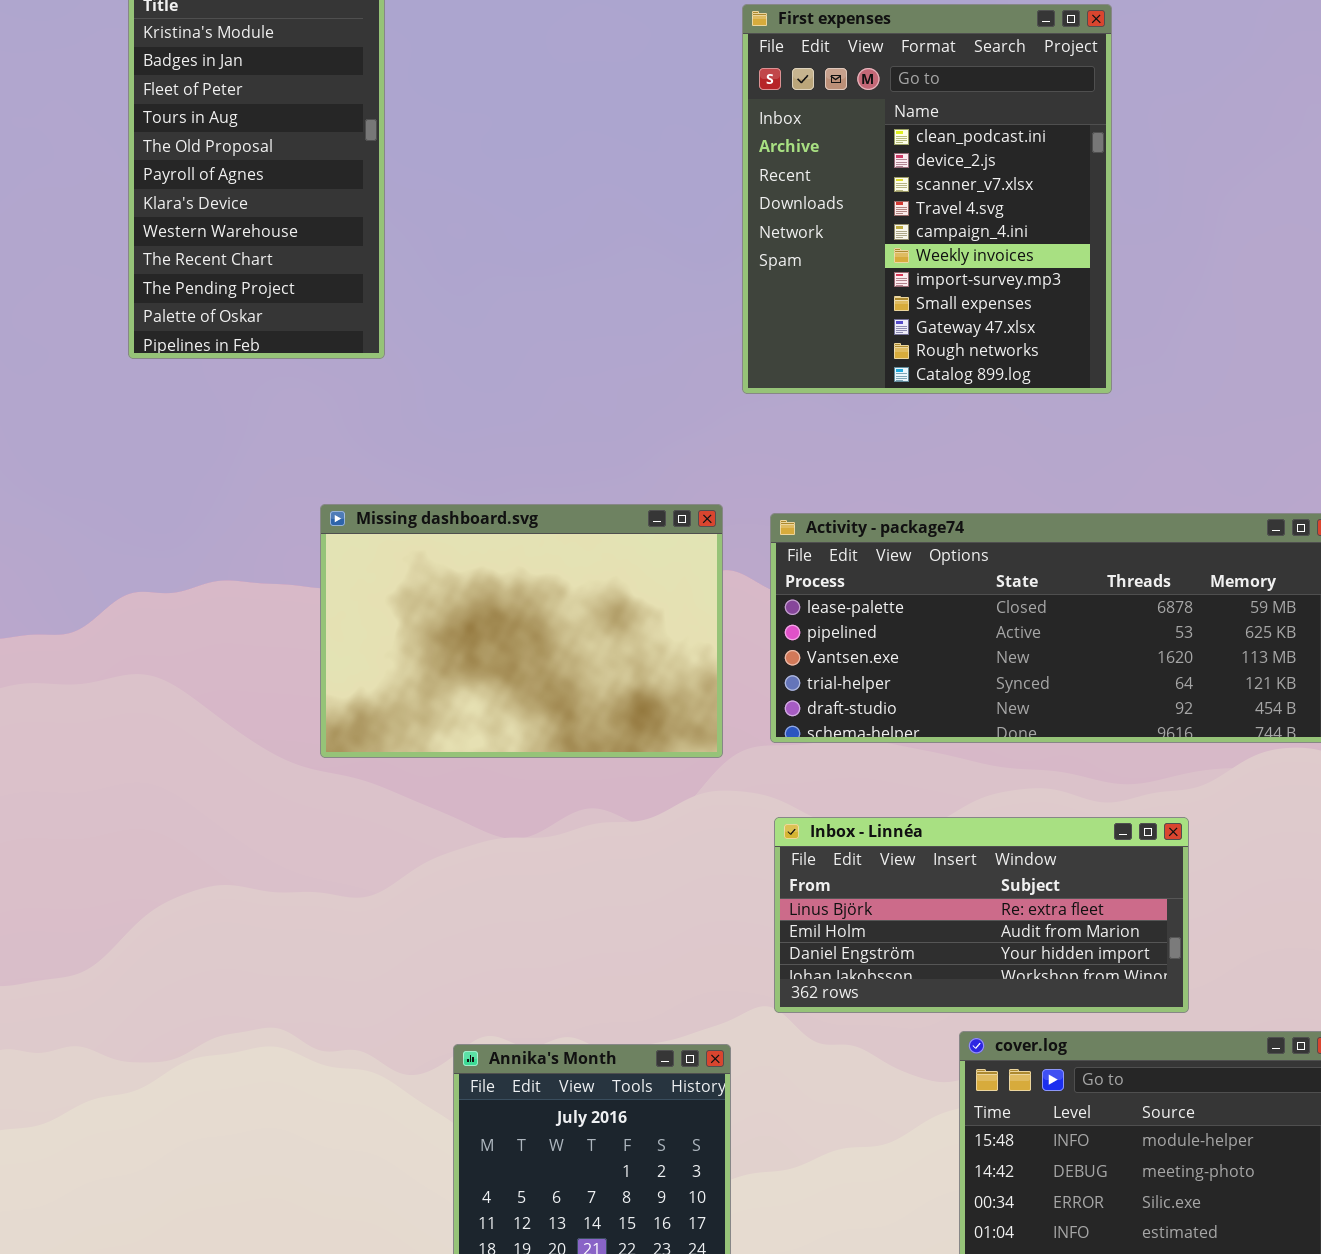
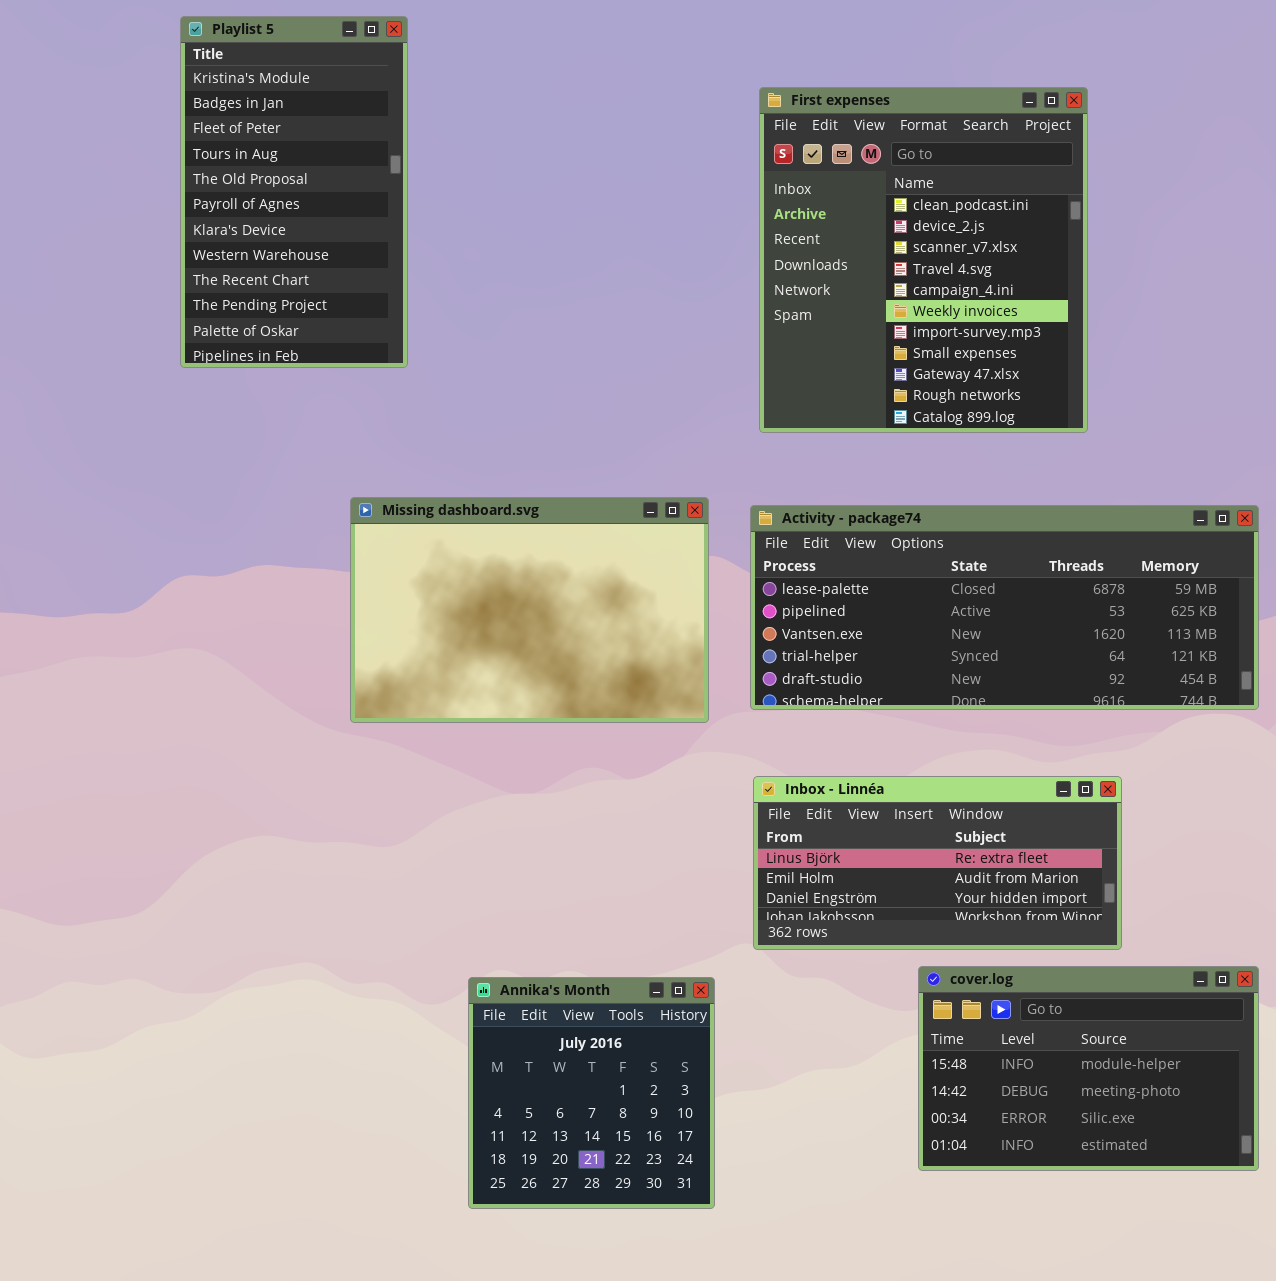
First expenses: [742,4,1112,394] -> [759,87,1088,433], moved

